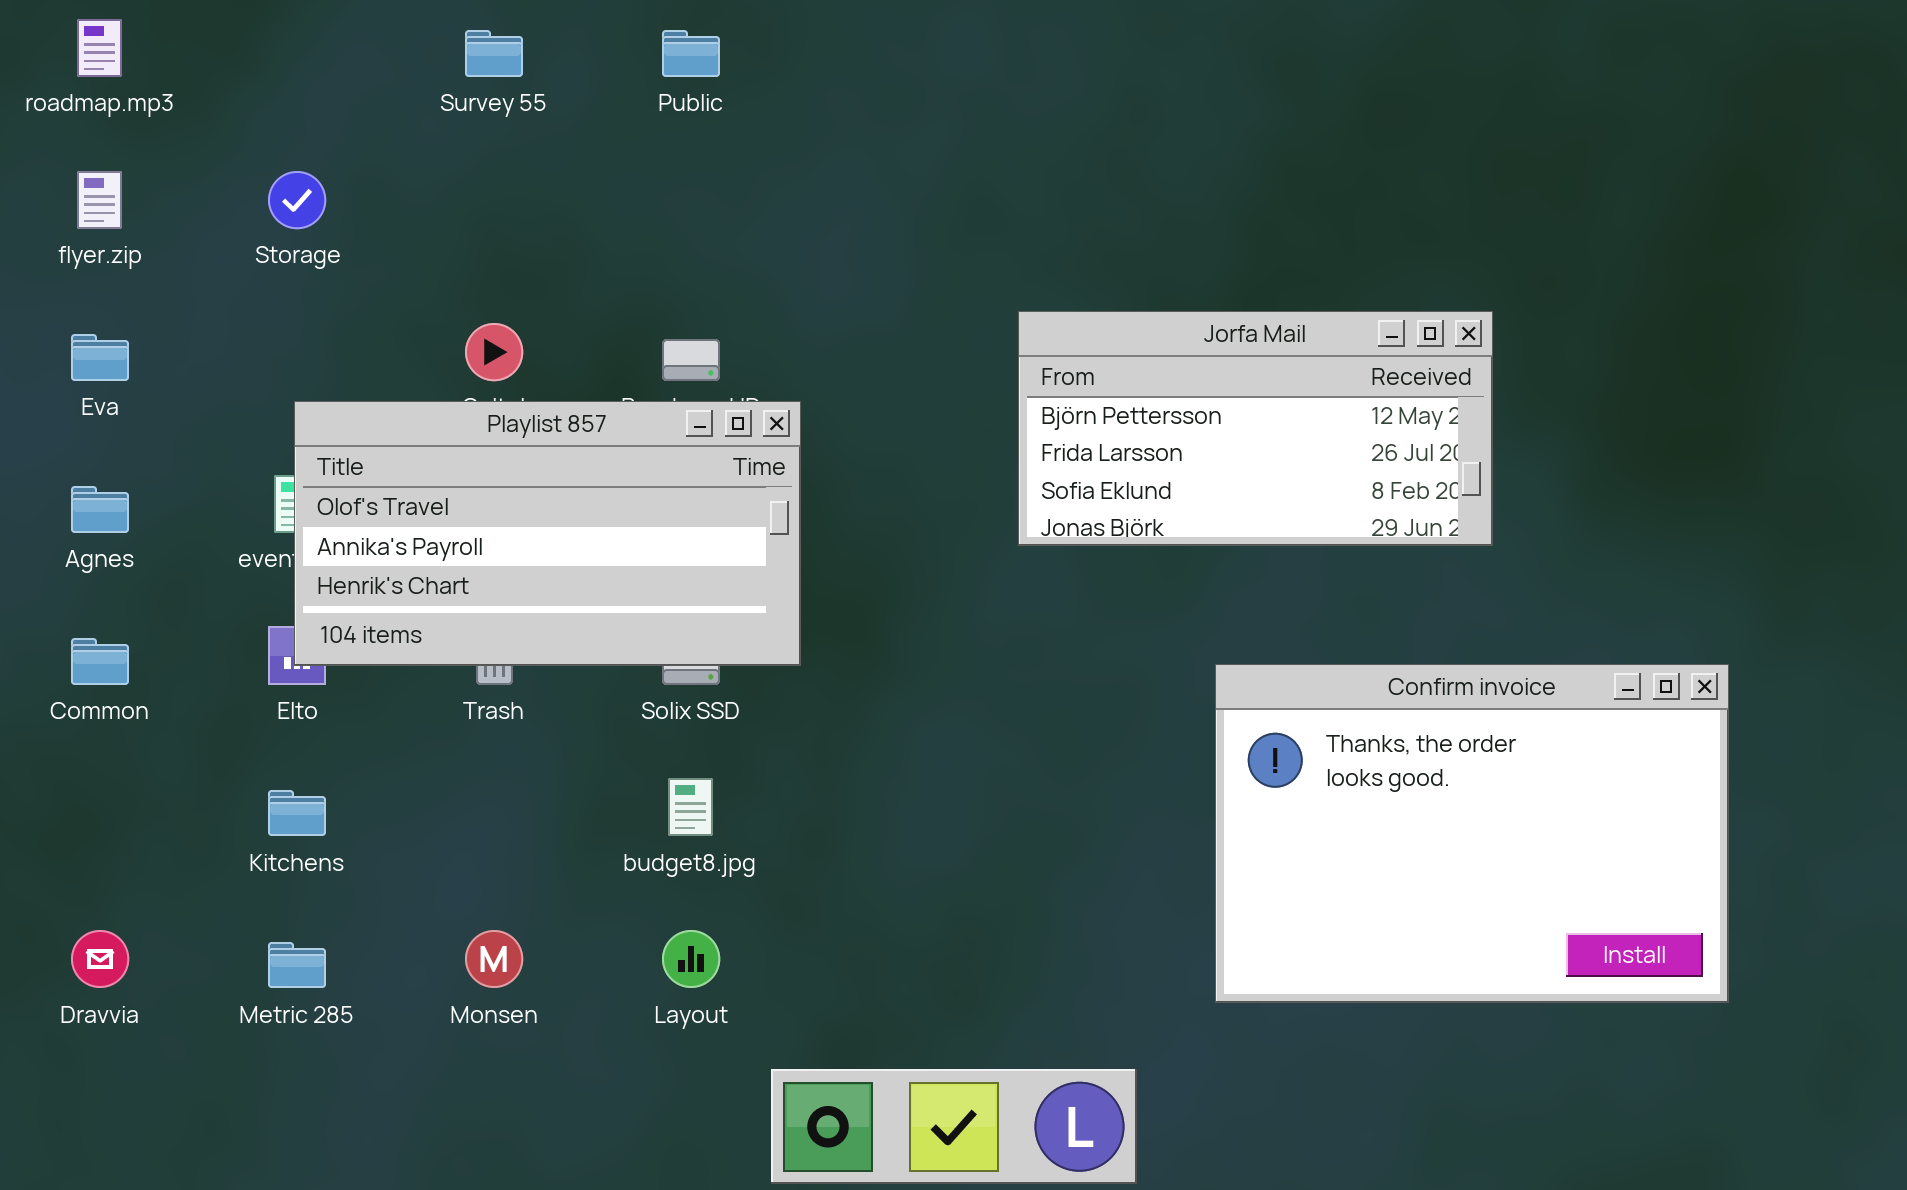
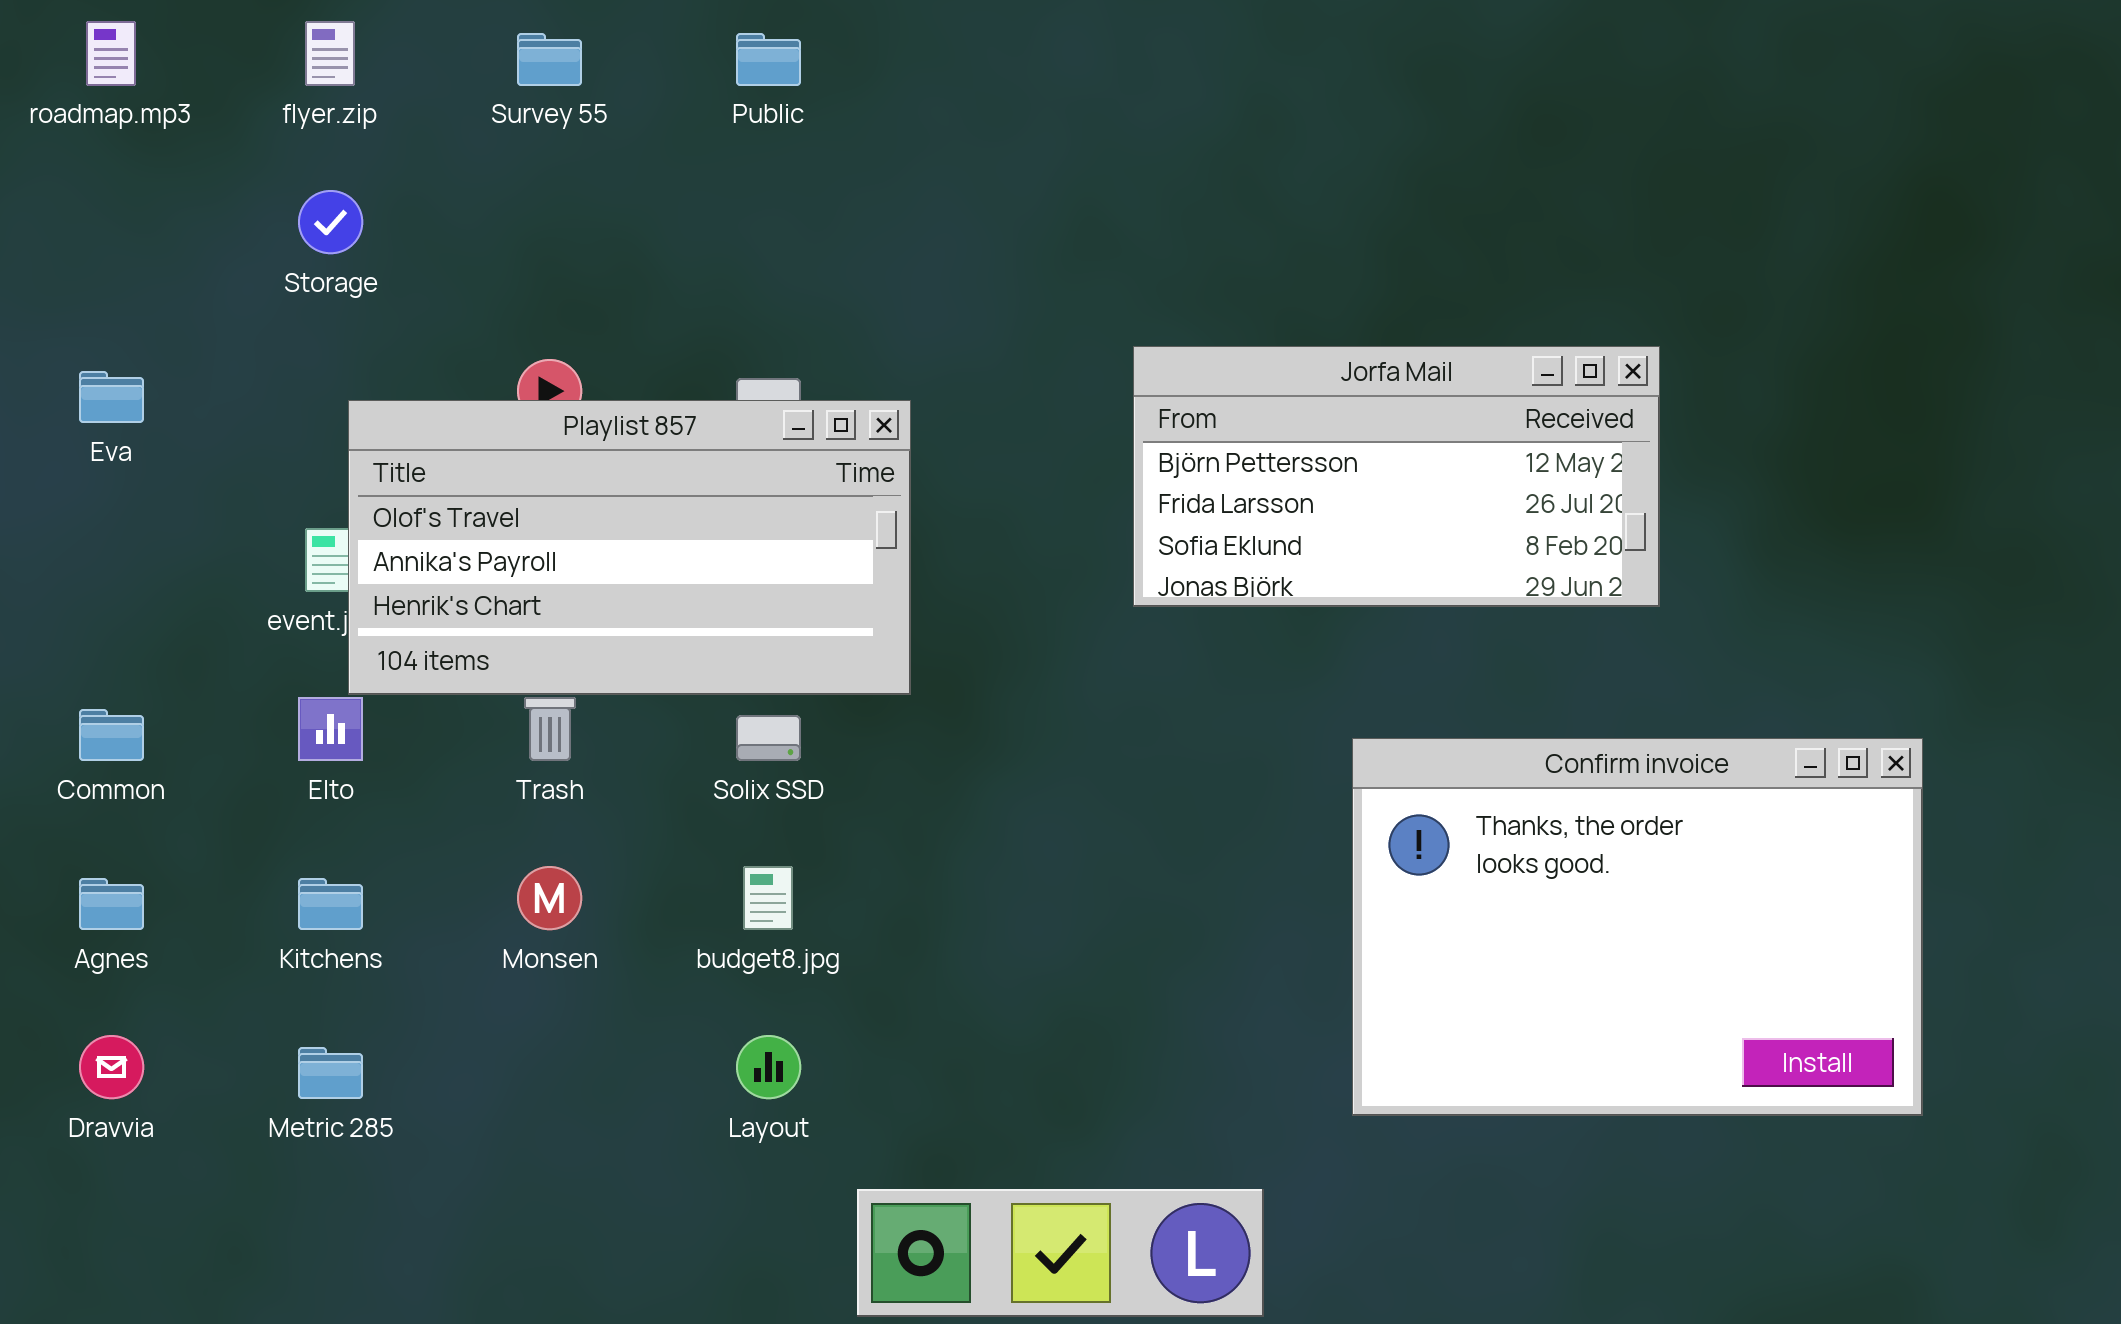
flyer.zip: [77,171,122,229] -> [305,21,355,86], moved
Playlist 857: [294,401,801,666] -> [348,400,911,695], moved
Agnes: [71,486,129,533] -> [79,878,144,930], moved
Monsen: [465,930,523,988] -> [517,866,582,930], moved

